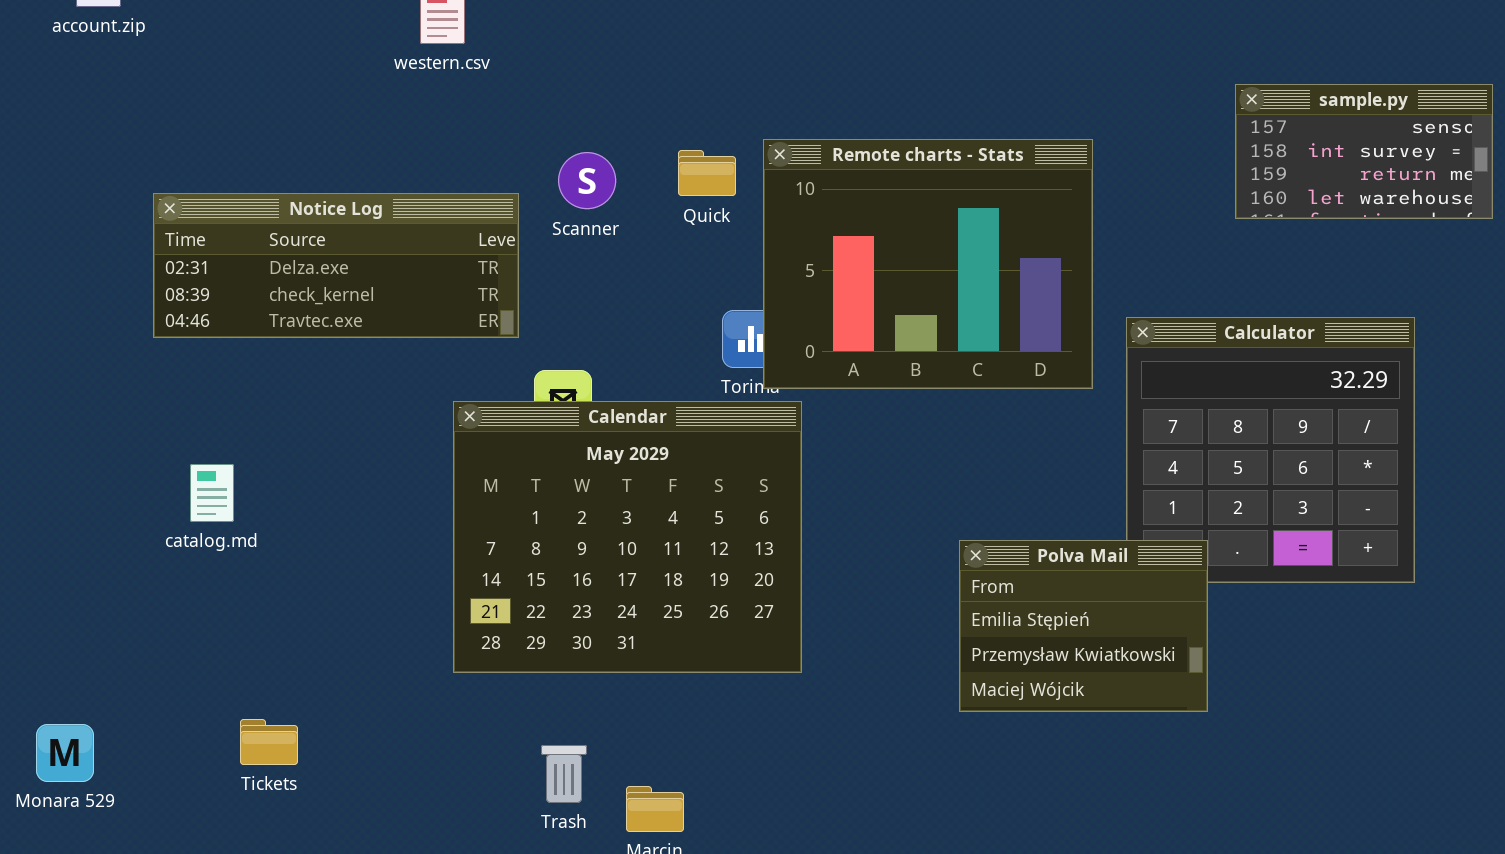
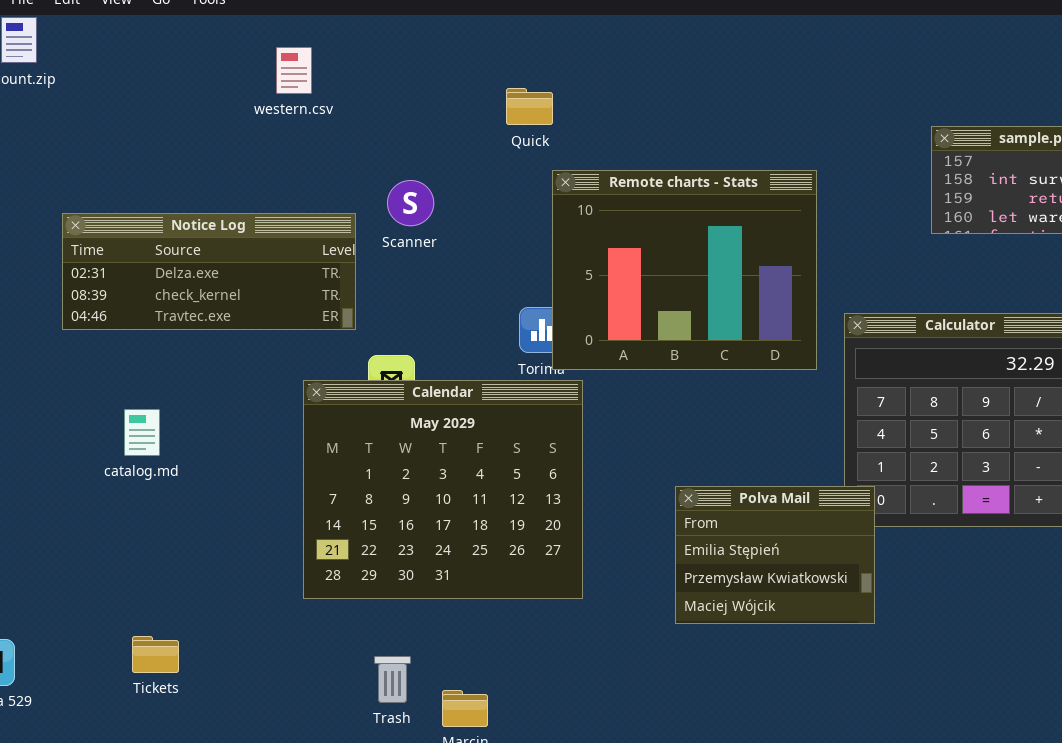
Quick: [678,150,736,196] -> [506,88,553,125], moved
catalog.md: [190,464,234,522] -> [124,409,160,456], moved
Polva Mail: [959,540,1208,712] -> [675,486,875,624], moved

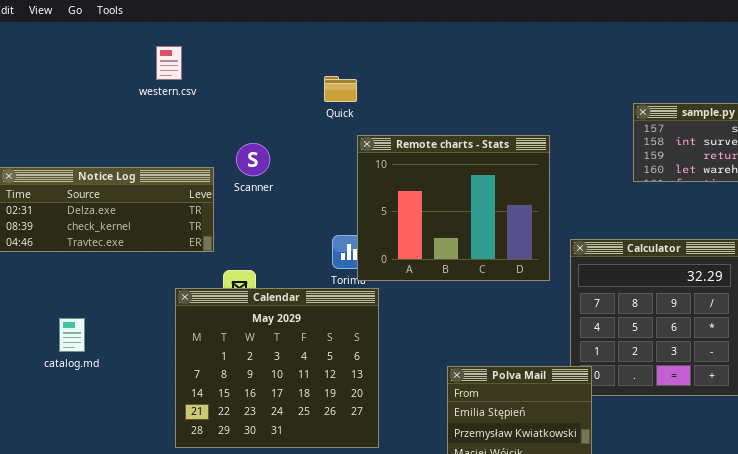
catalog.md: [124,409,160,456] -> [59,318,85,352], moved

